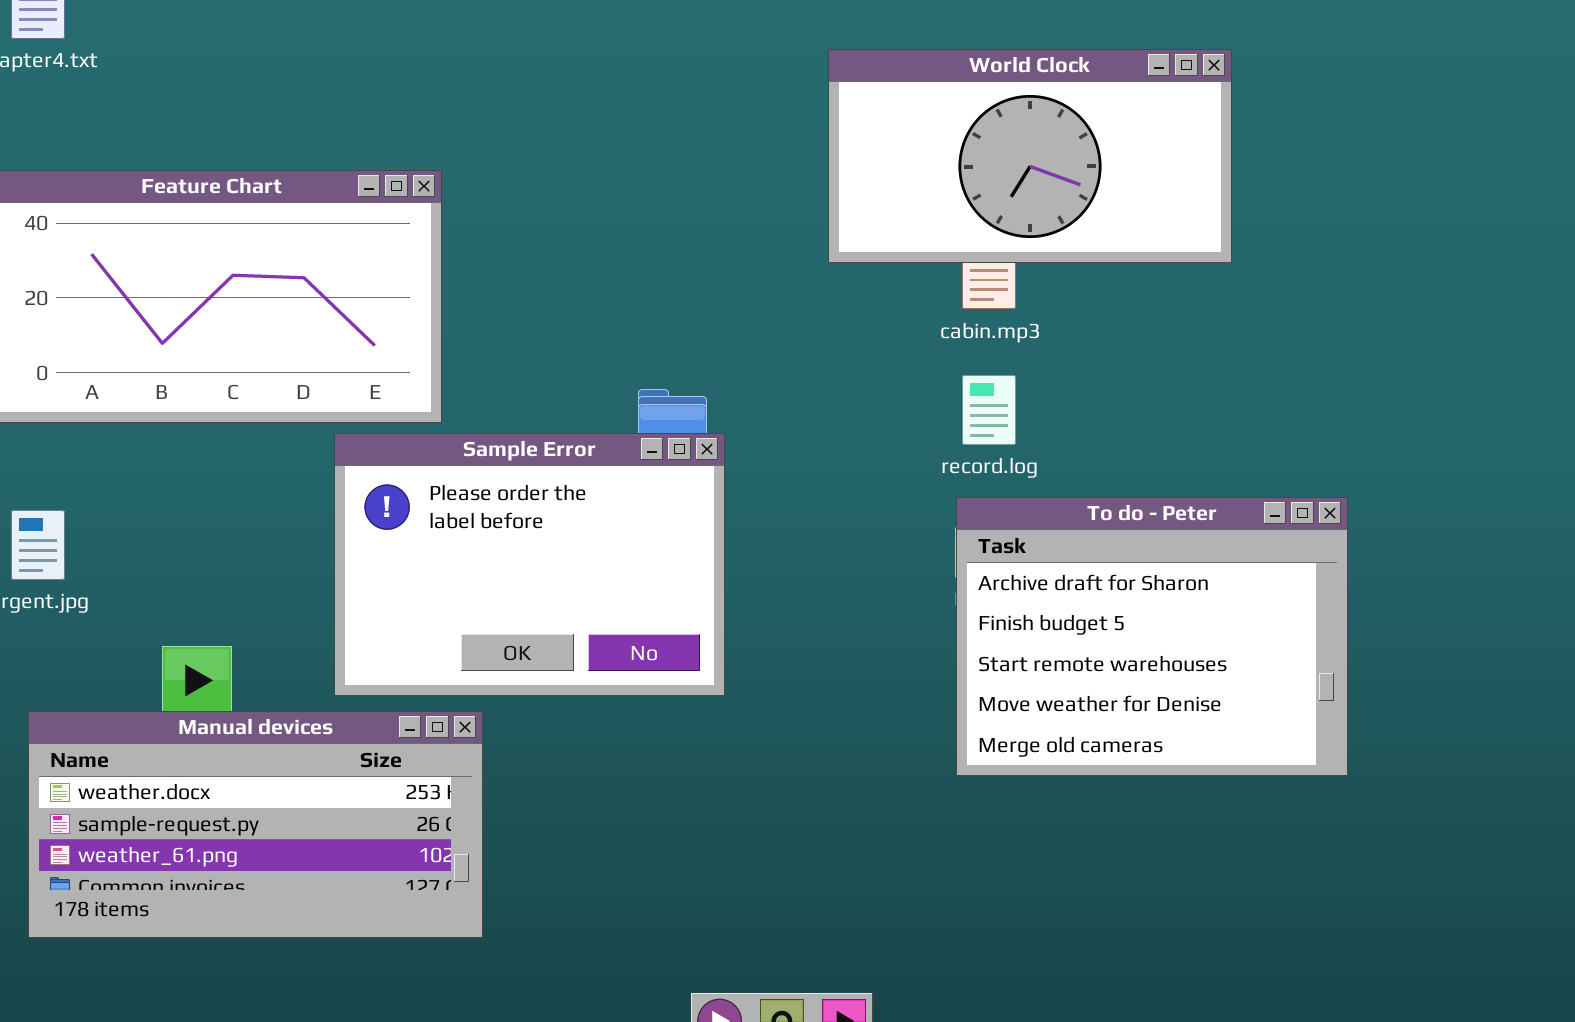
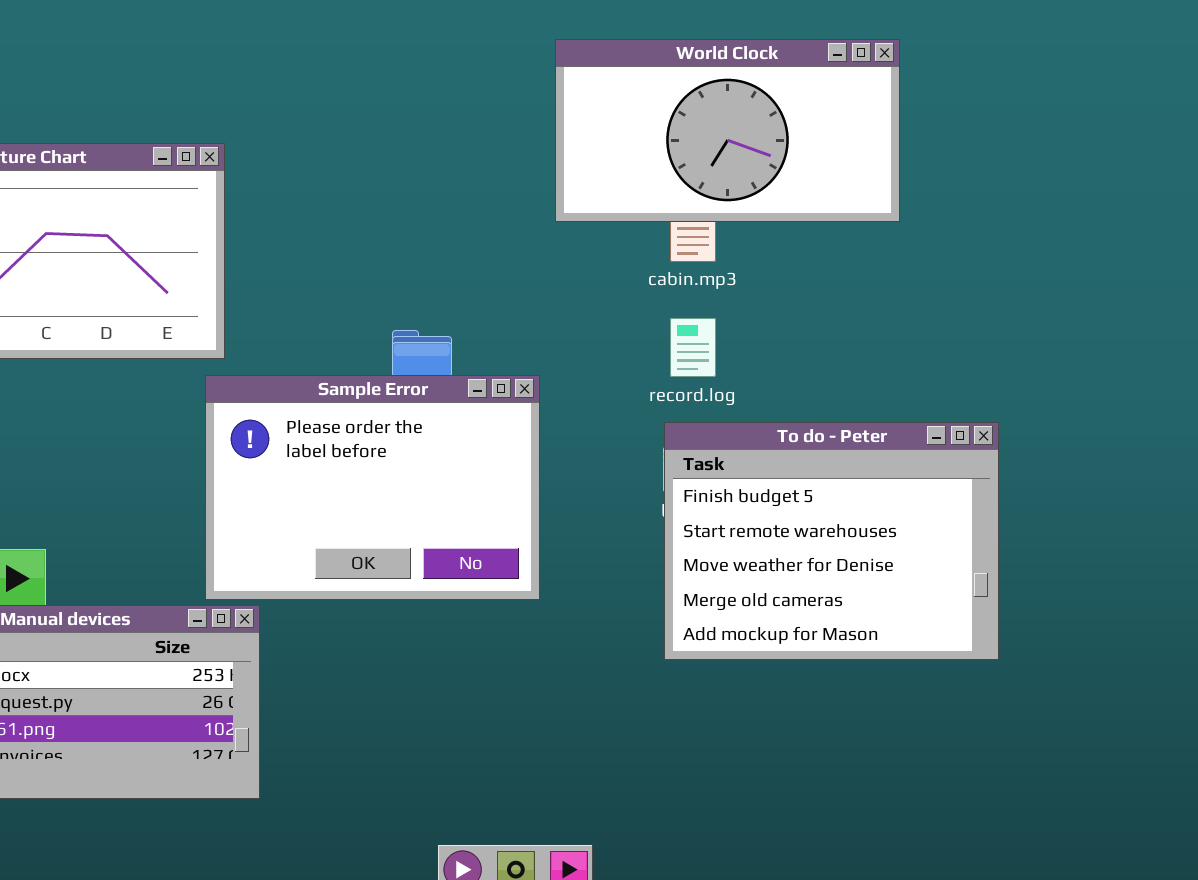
Sample Error: [334,433,725,696] -> [205,375,540,600], moved
To do - Peter: [956,497,1348,776] -> [664,422,999,660], scrolled down 1 row

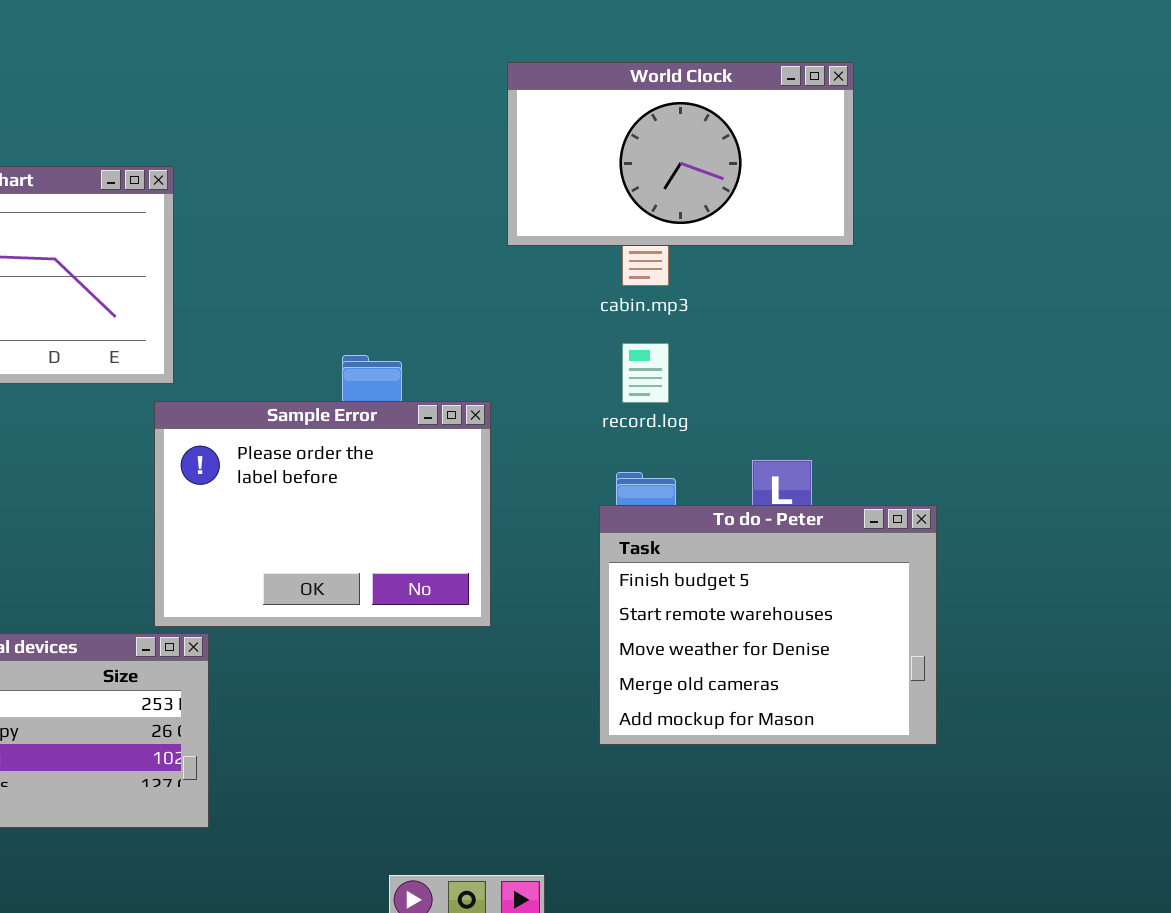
To do - Peter: [664,422,999,660] -> [599,505,937,745], moved

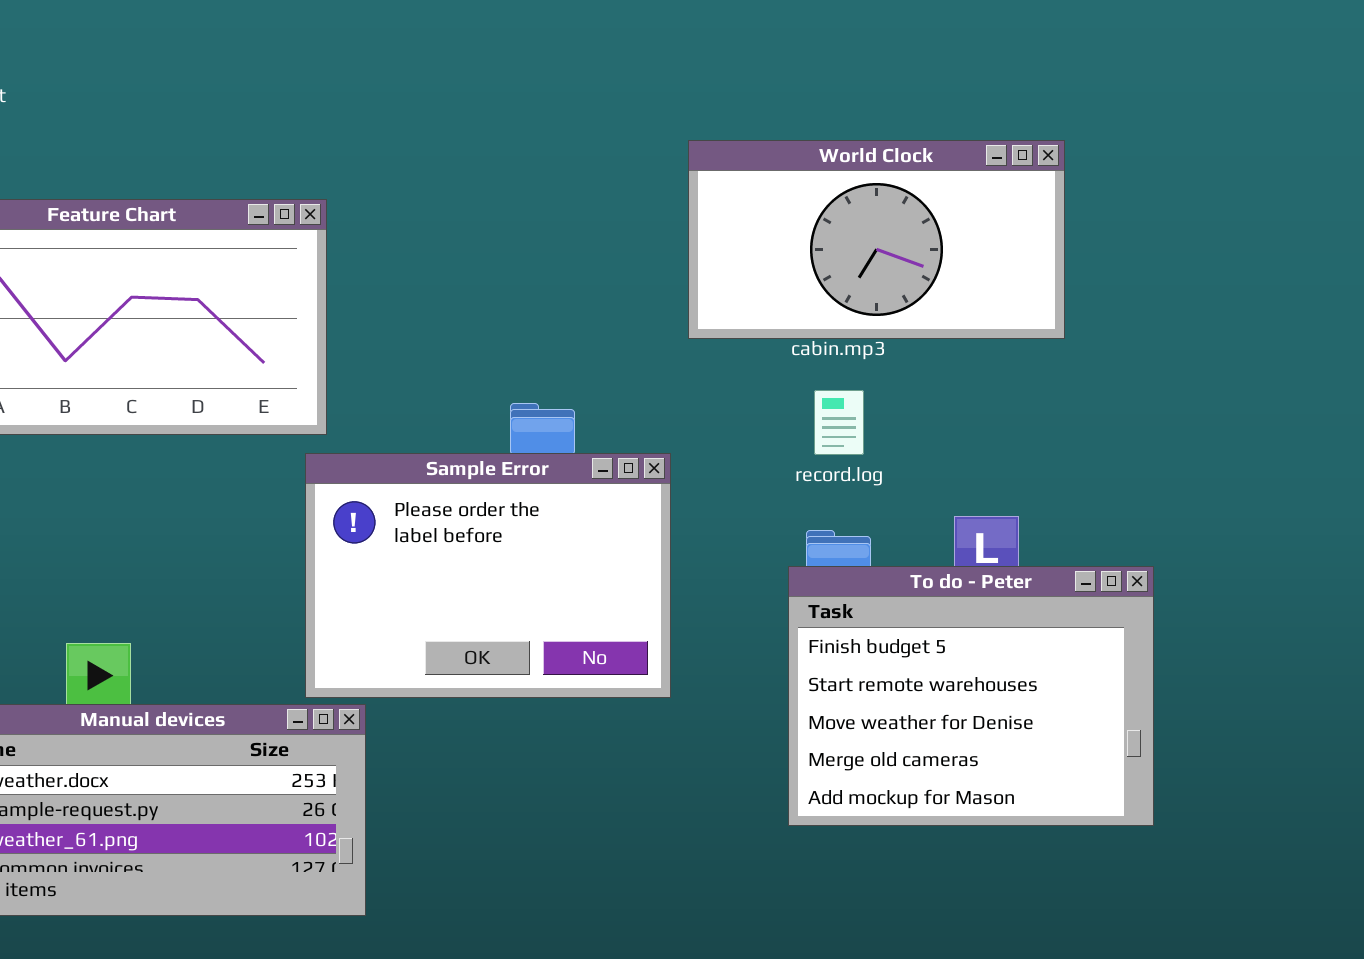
World Clock: [507,62,854,246] -> [688,140,1065,339], moved

